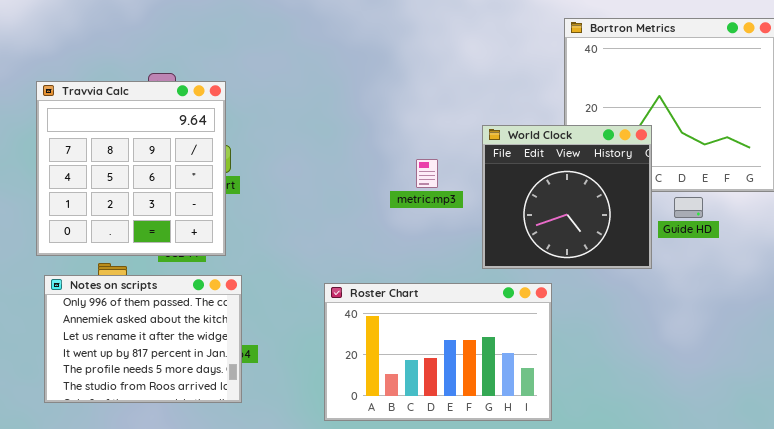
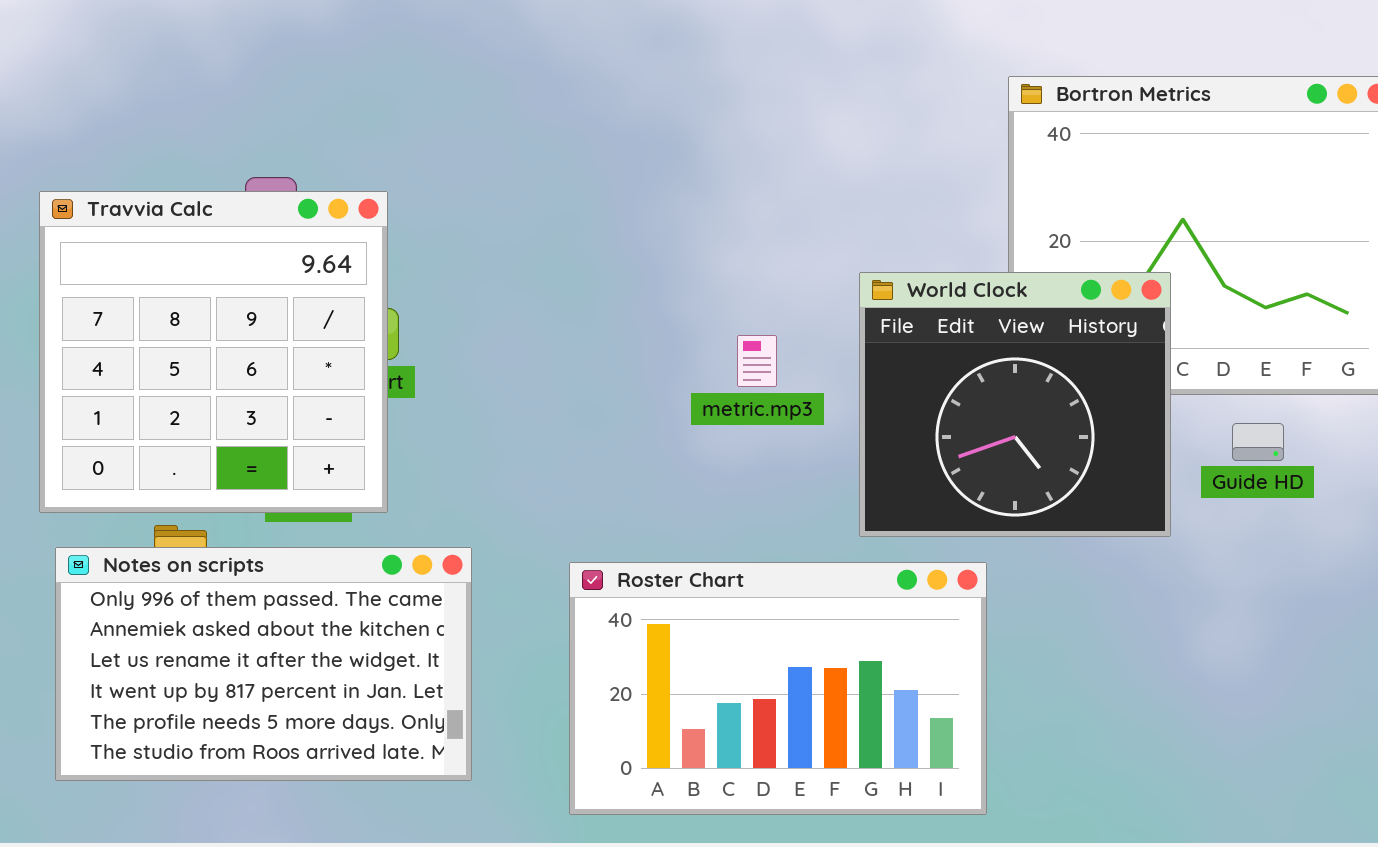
Guide HD: [674,197,703,218] -> [1232,423,1284,461], moved
Notes on scripts: [44,275,242,403] -> [55,547,472,781], resized

